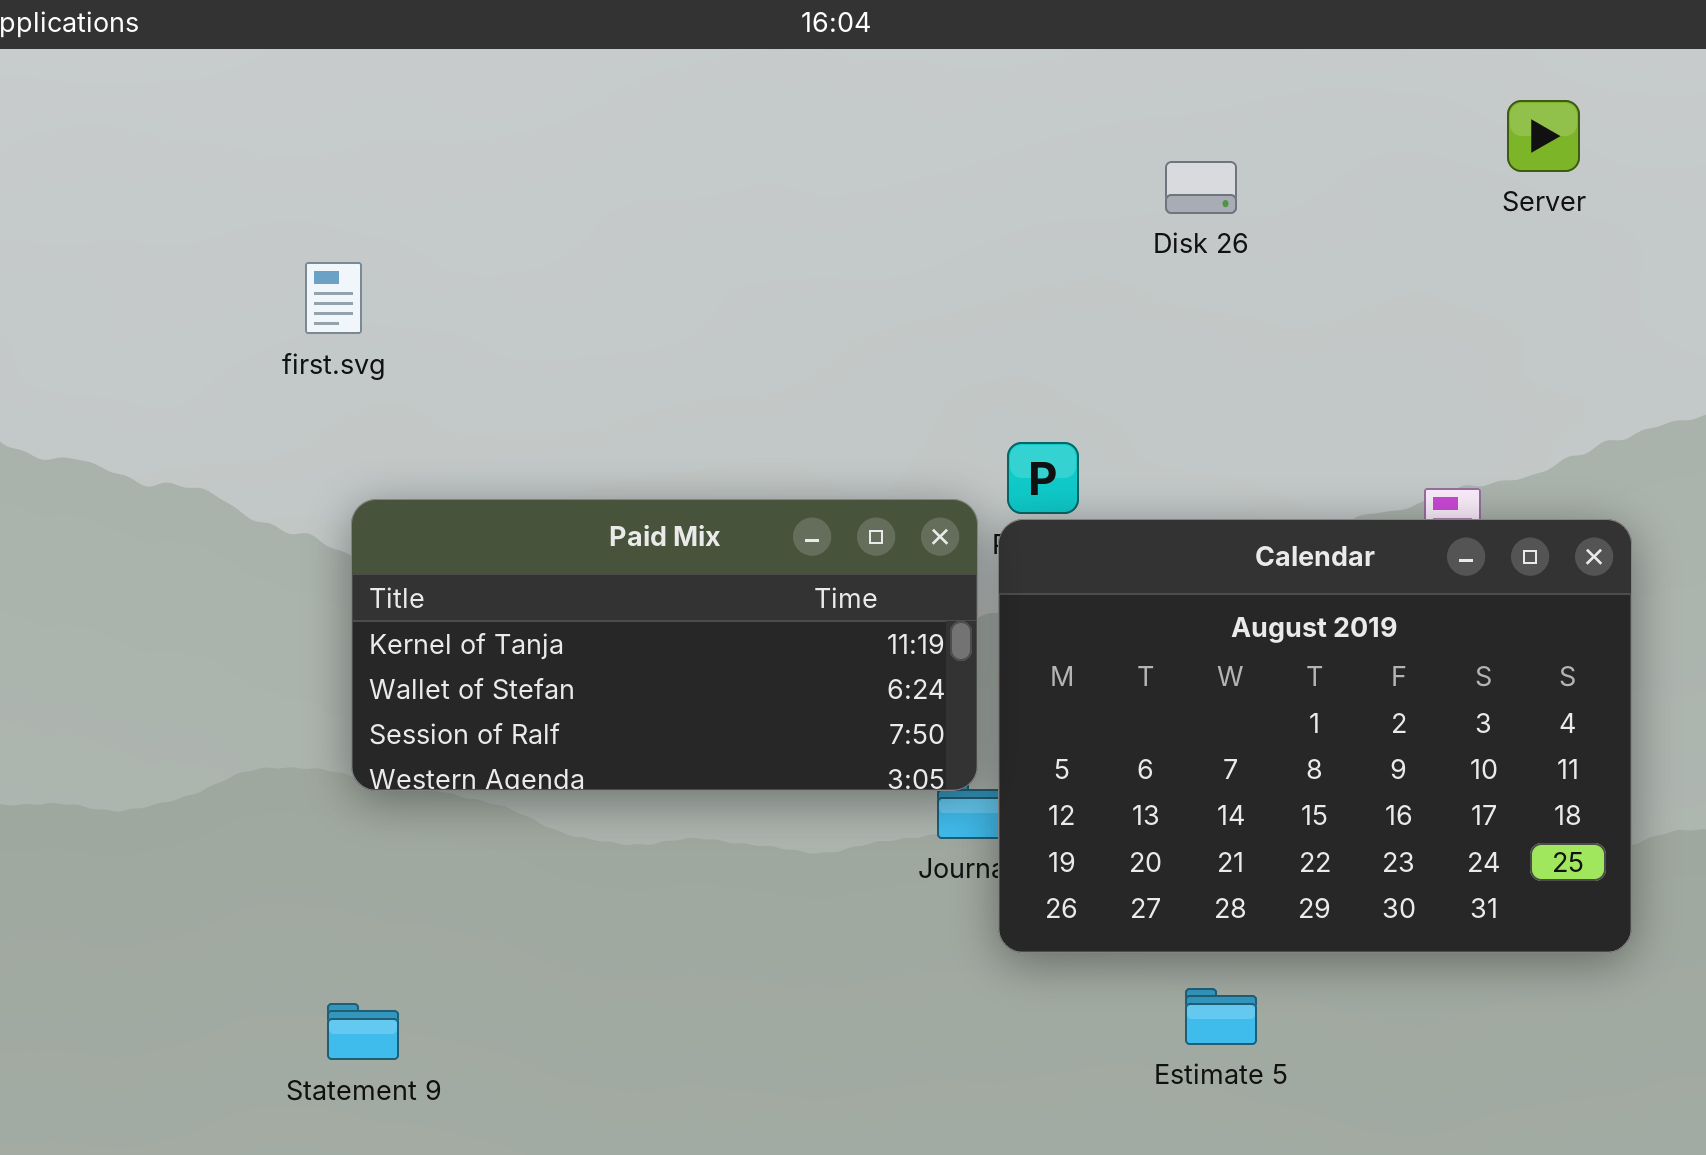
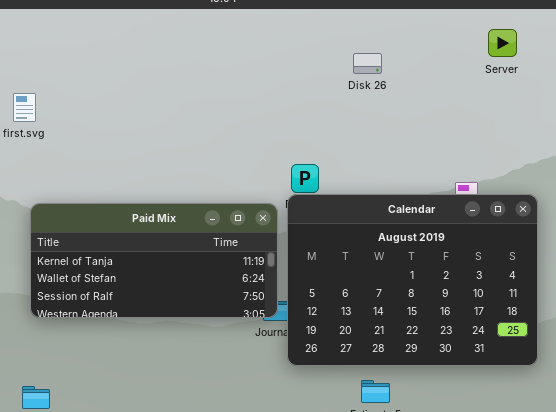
Paid Mix: [351,499,978,791] -> [30,203,278,318], moved

